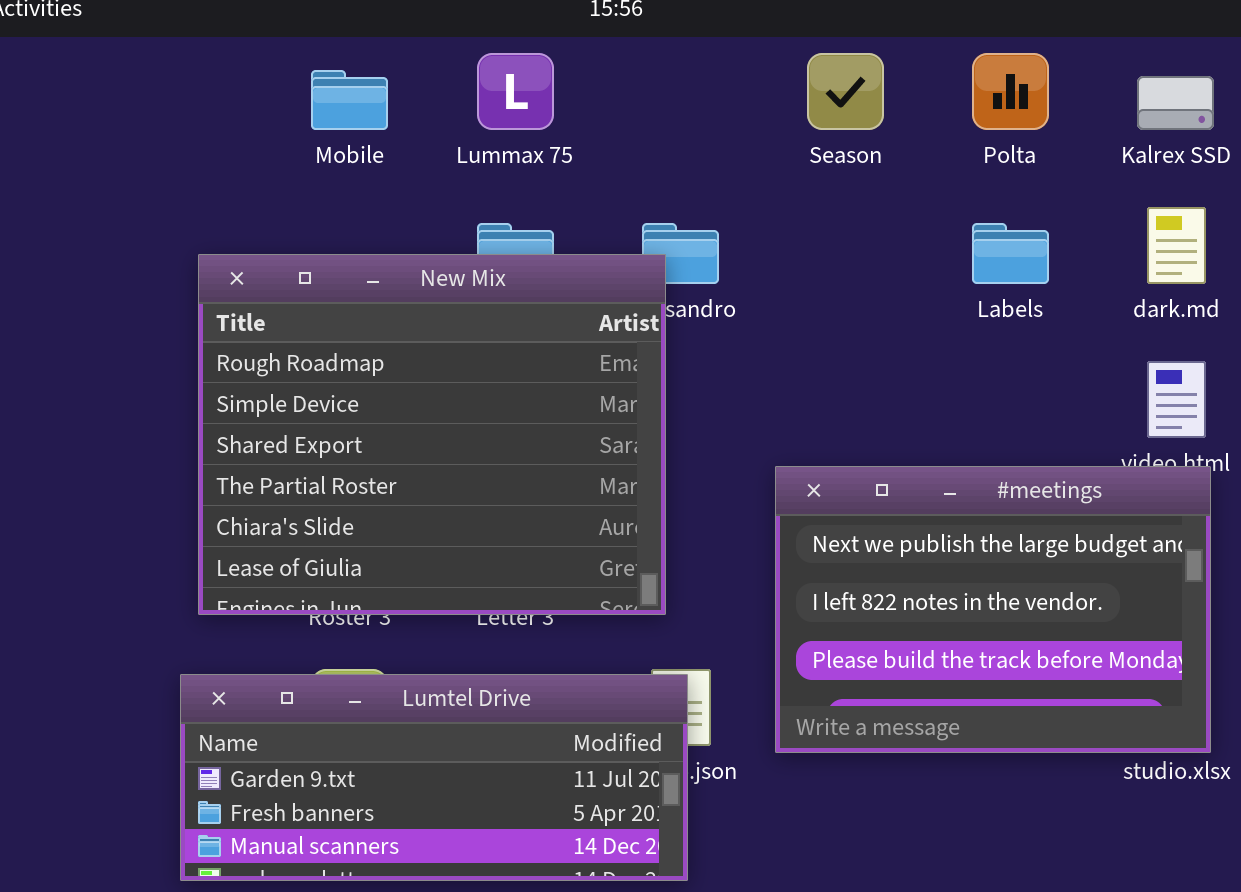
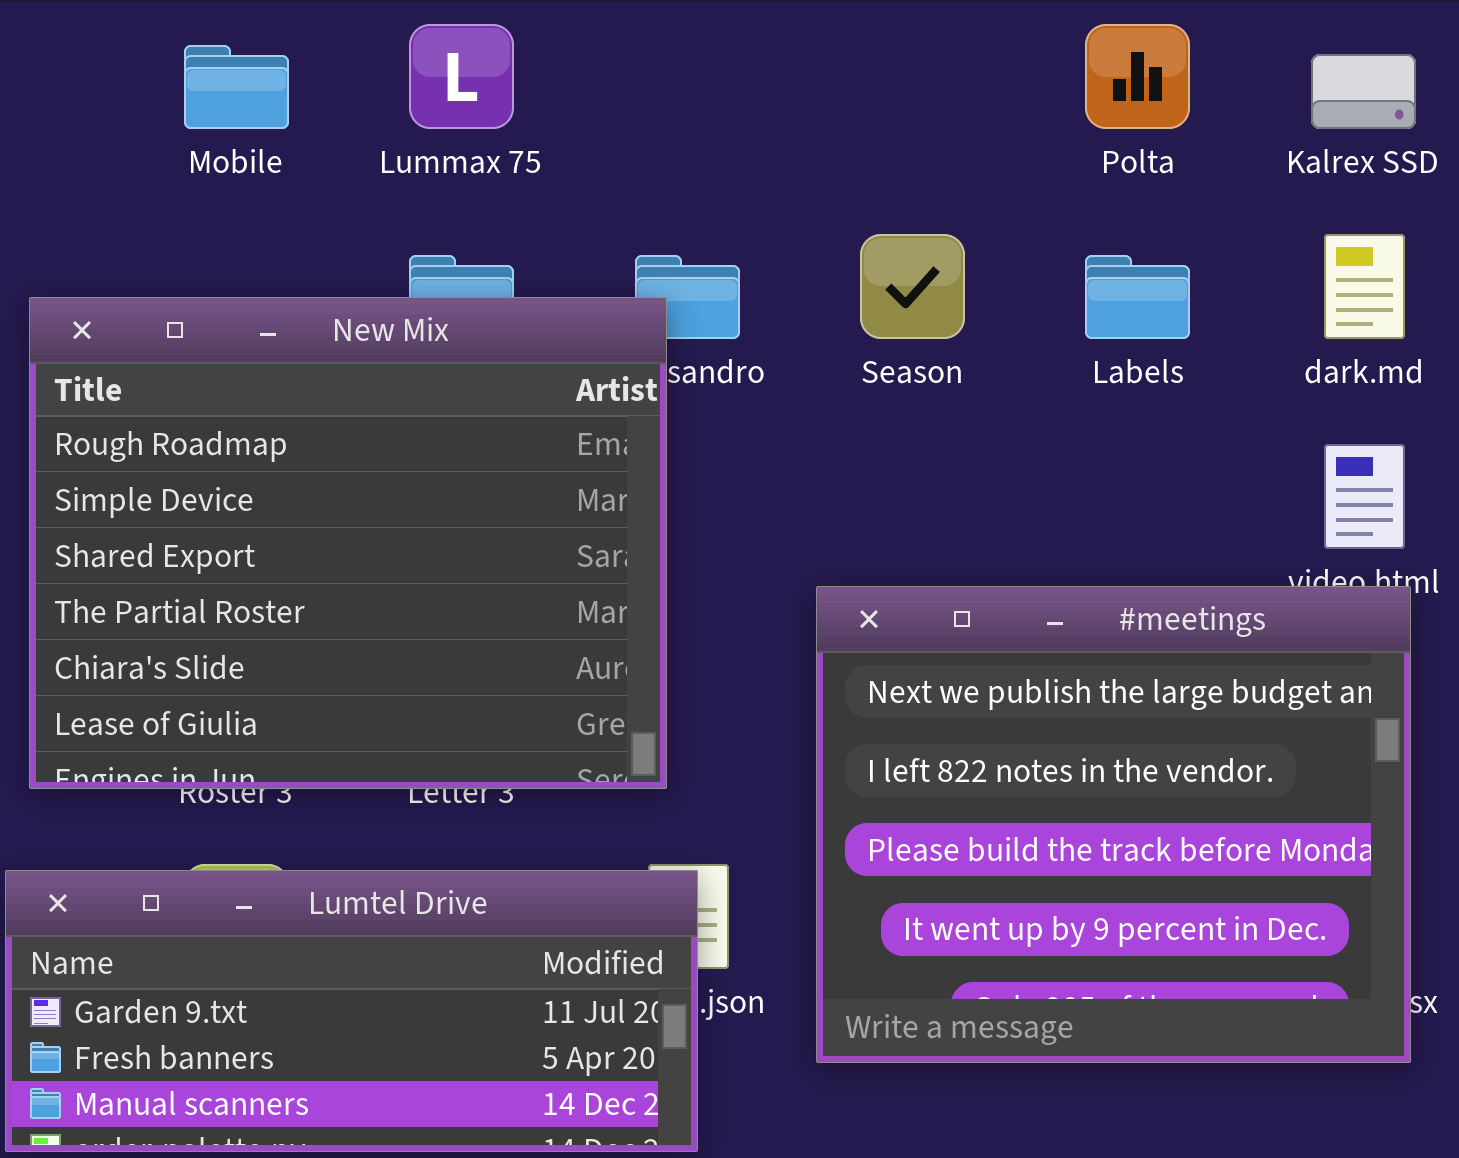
Season: [807,53,884,130] -> [860,234,965,339], moved
#meetings: [775,466,1211,753] -> [816,586,1411,1063], resized

